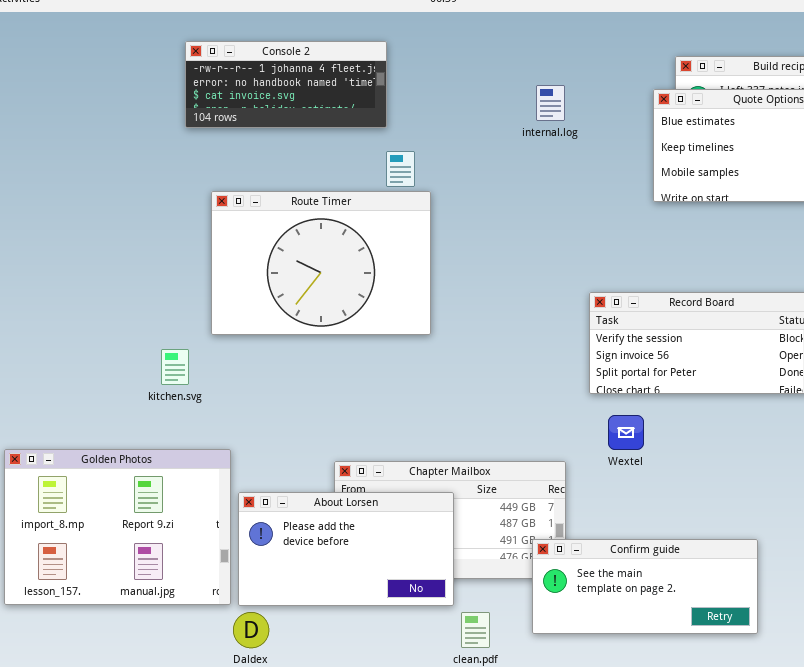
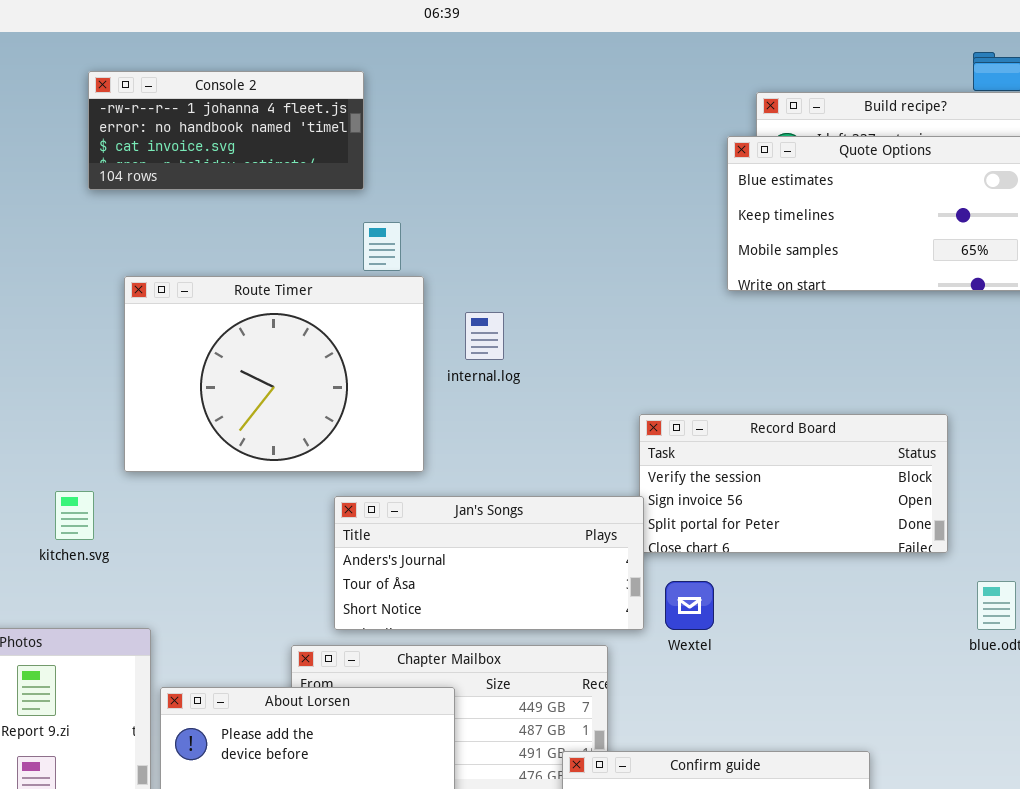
internal.log: [536,85,565,121] -> [465,312,504,360], moved
Jan's Songs: none -> [334,496,644,630], opened

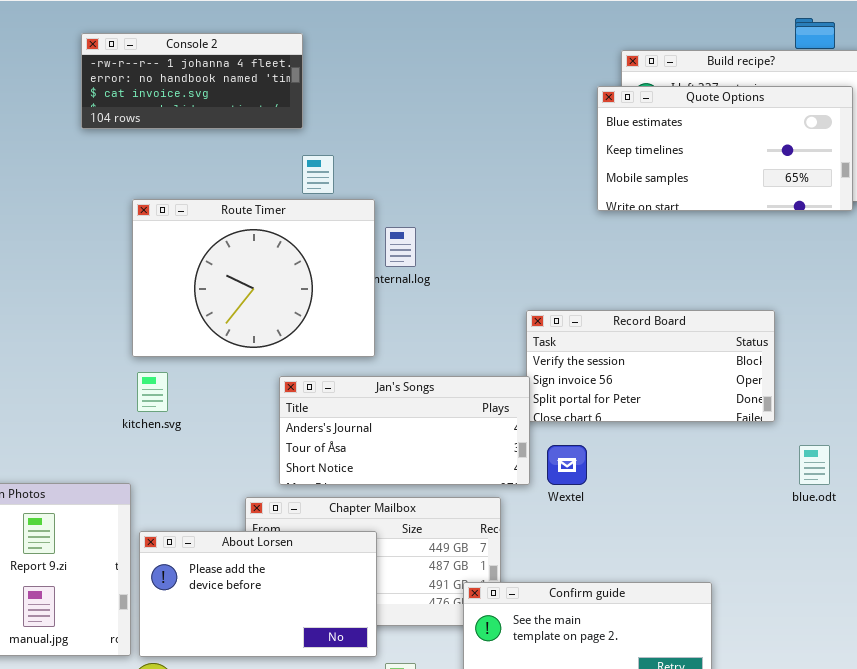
Route Timer: [124,276,424,472] -> [132,199,375,357], moved
kitchen.svg: [55,491,94,540] -> [137,372,168,412], moved

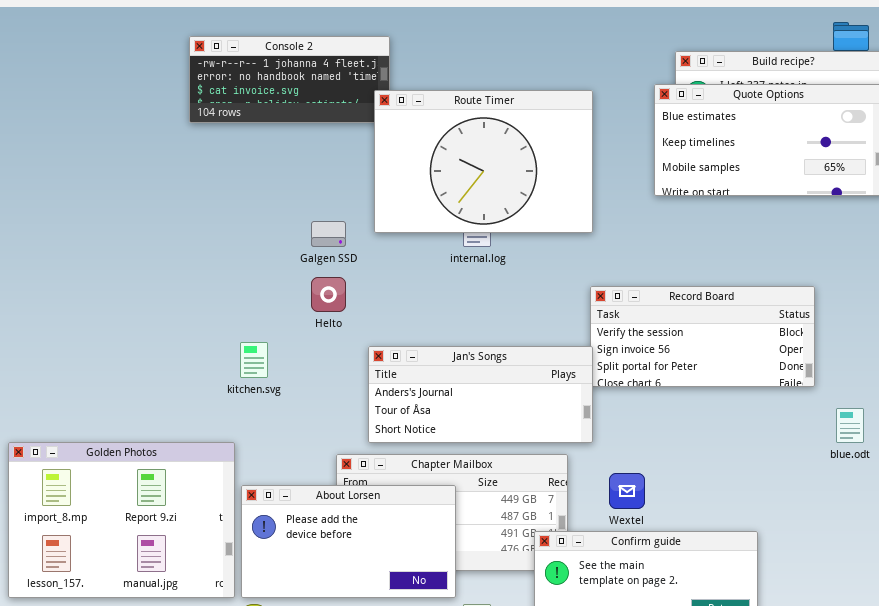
Route Timer: [132,199,375,357] -> [374,90,593,233], moved
Wextel: [547,445,587,485] -> [609,473,645,509], moved

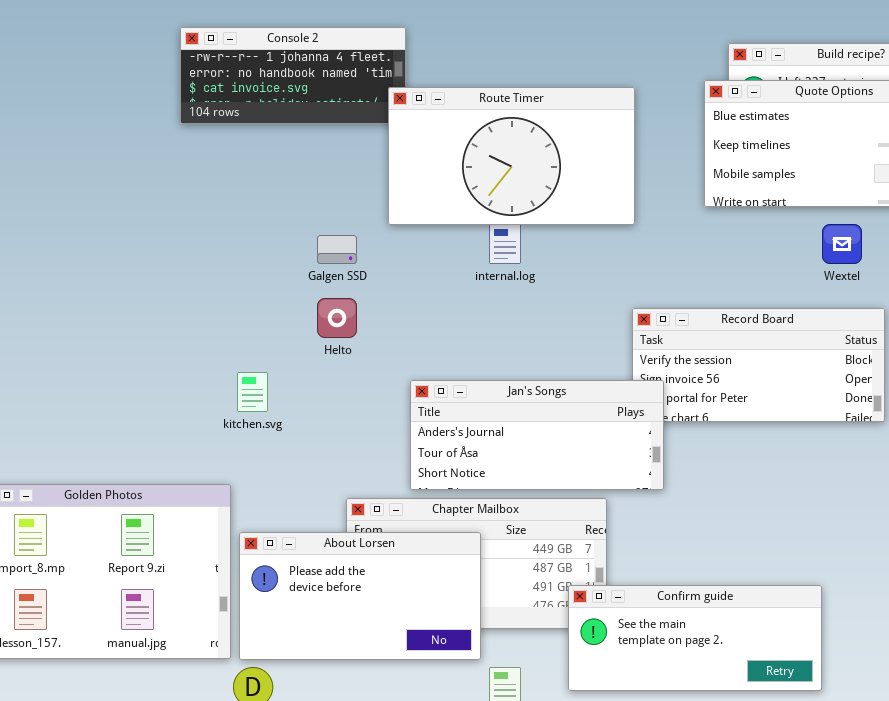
Route Timer: [374,90,593,233] -> [388,87,635,225], resized
Jan's Songs: [368,346,593,443] -> [410,380,664,490], moved
Wextel: [609,473,645,509] -> [822,224,862,264], moved

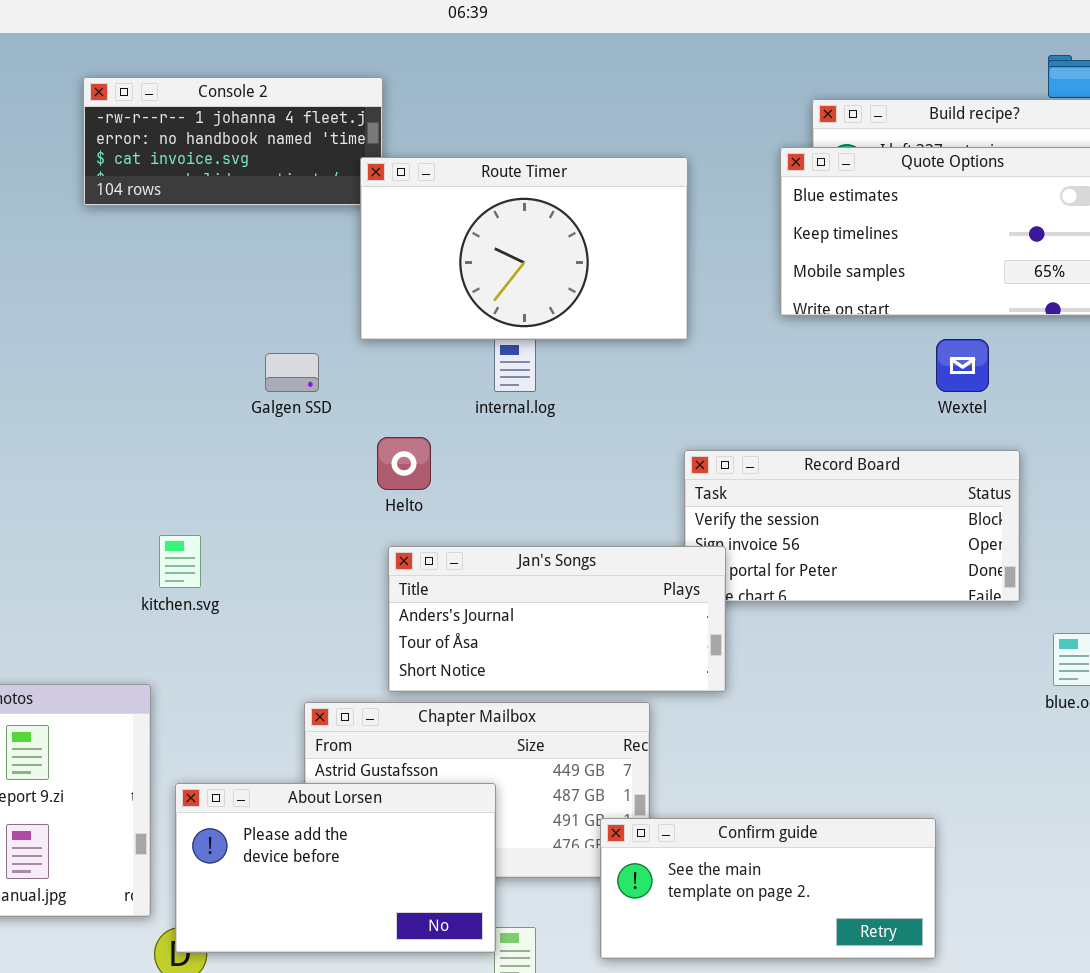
Helto: [317,298,357,338] -> [377,437,431,490], moved
About Lorsen: [239,532,481,660] -> [175,783,496,953], moved

